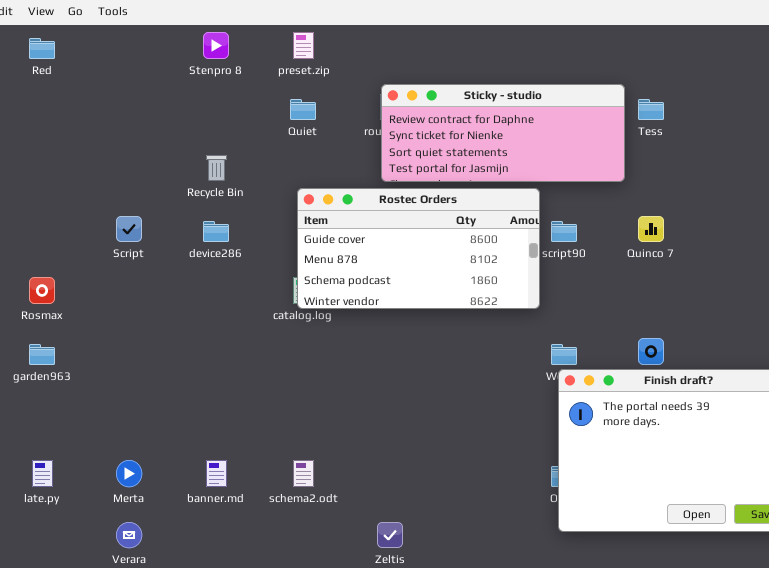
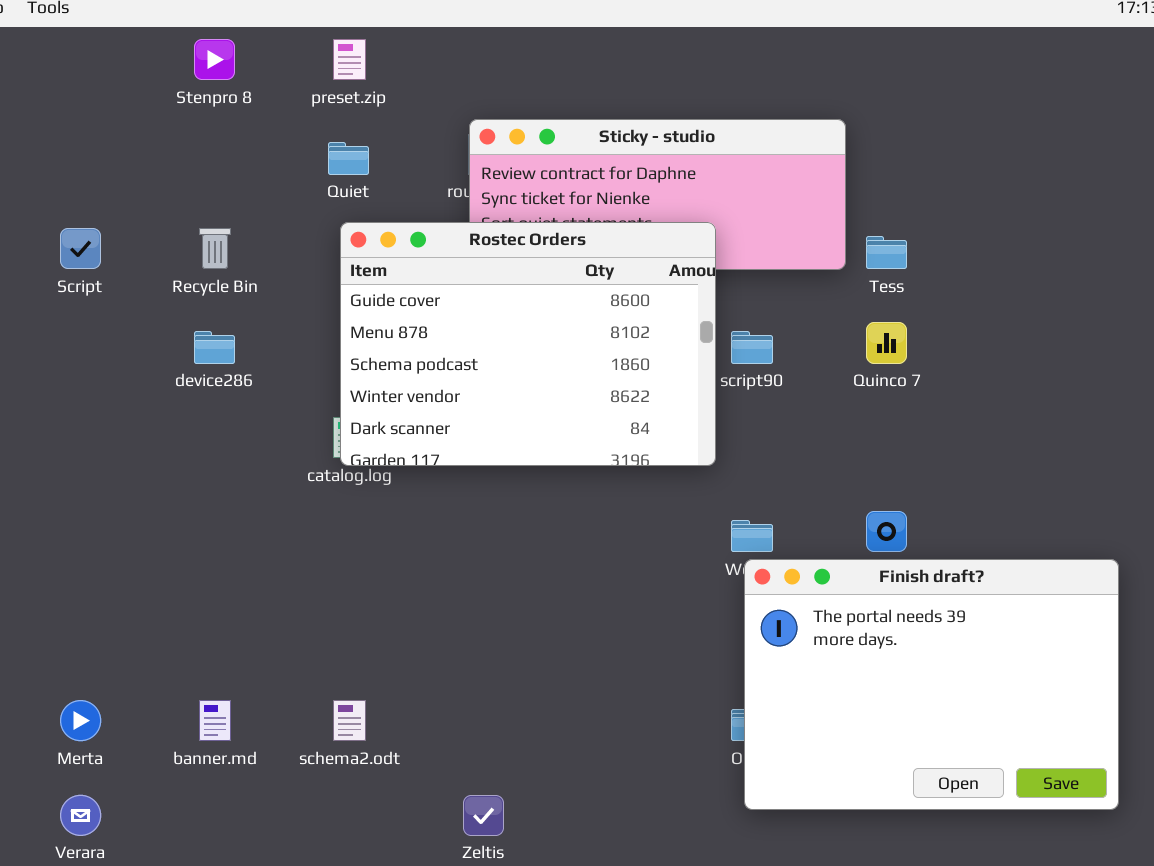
Tess: [638,99,664,120] -> [866,236,907,269], moved
Rostec Orders: [297,188,540,309] -> [340,222,716,466], resized
Script: [116,216,142,242] -> [60,228,101,269], moved

